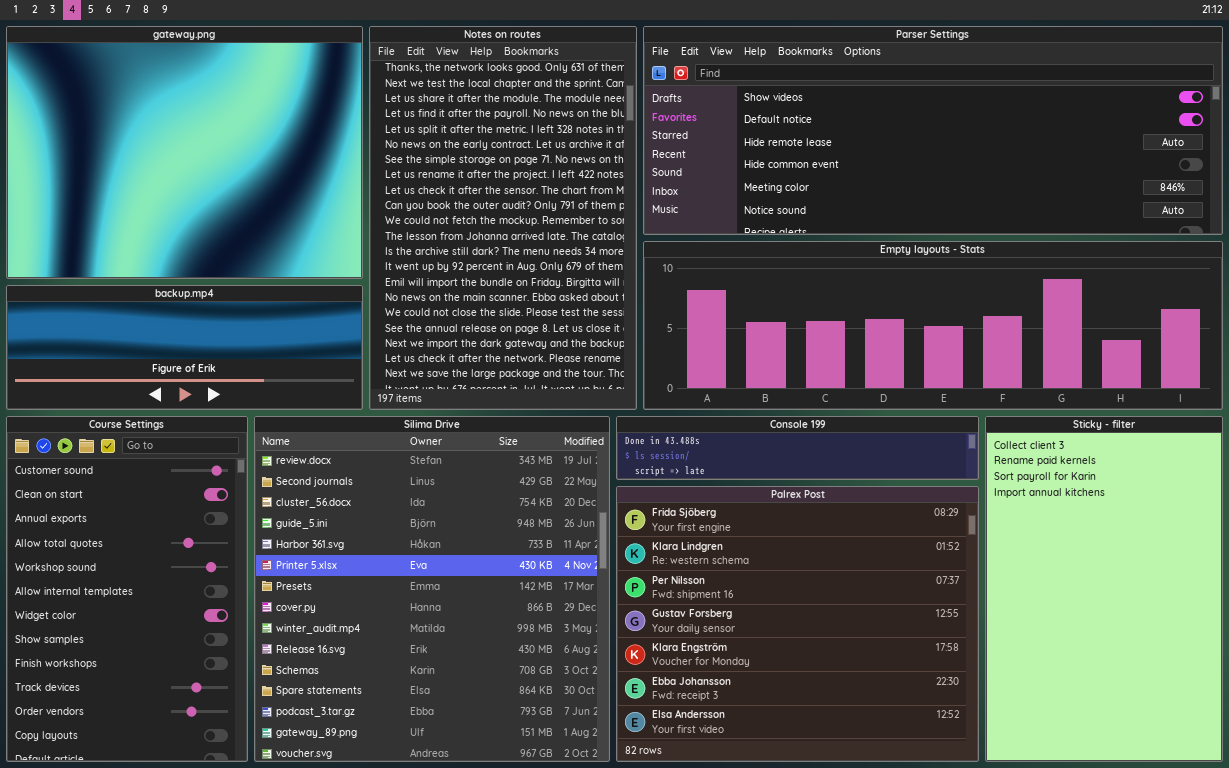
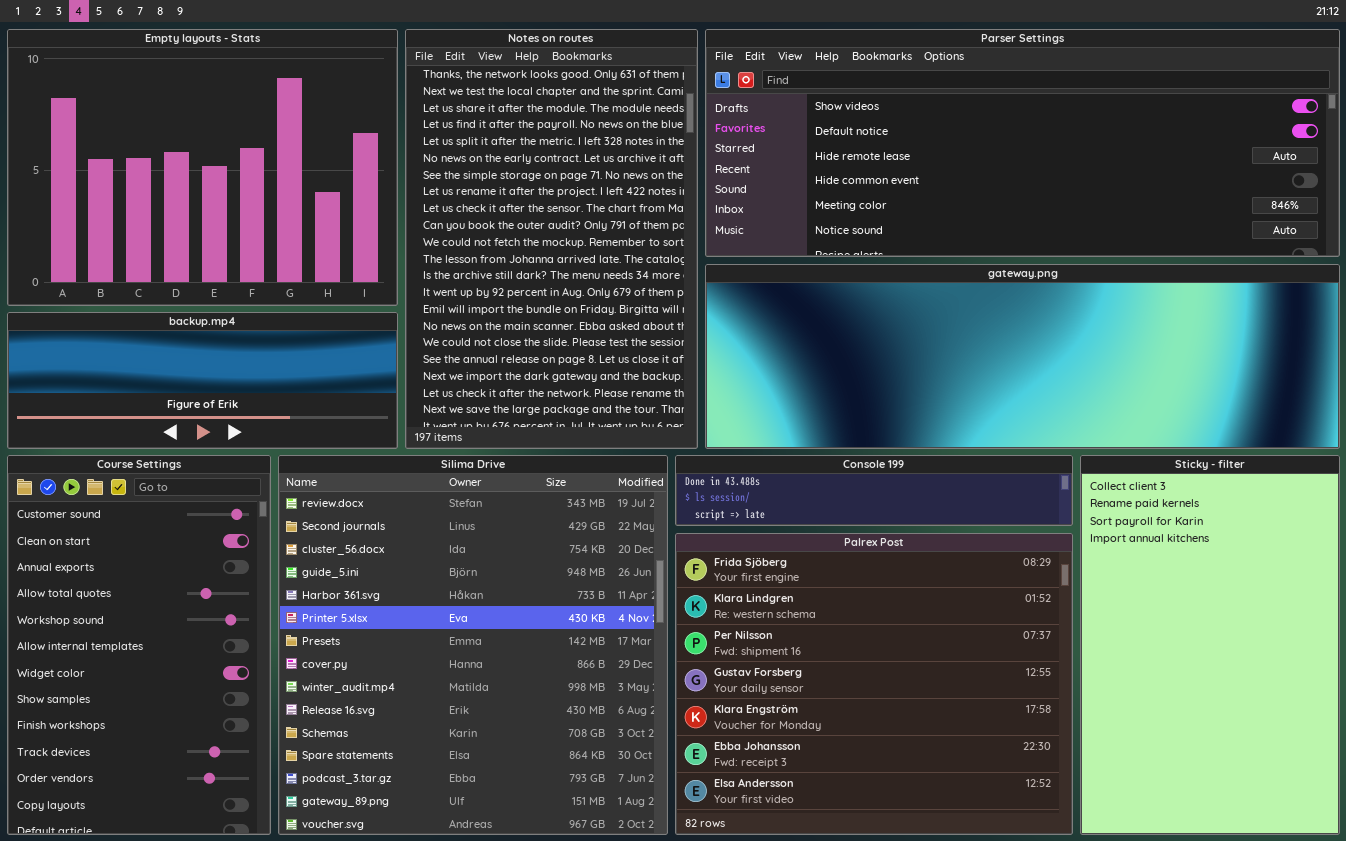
gateway.png: [6,26,363,279] -> [705,264,1340,449], moved, resized
Empty layouts - Stats: [643,241,1223,410] -> [7,29,398,306], moved, resized

